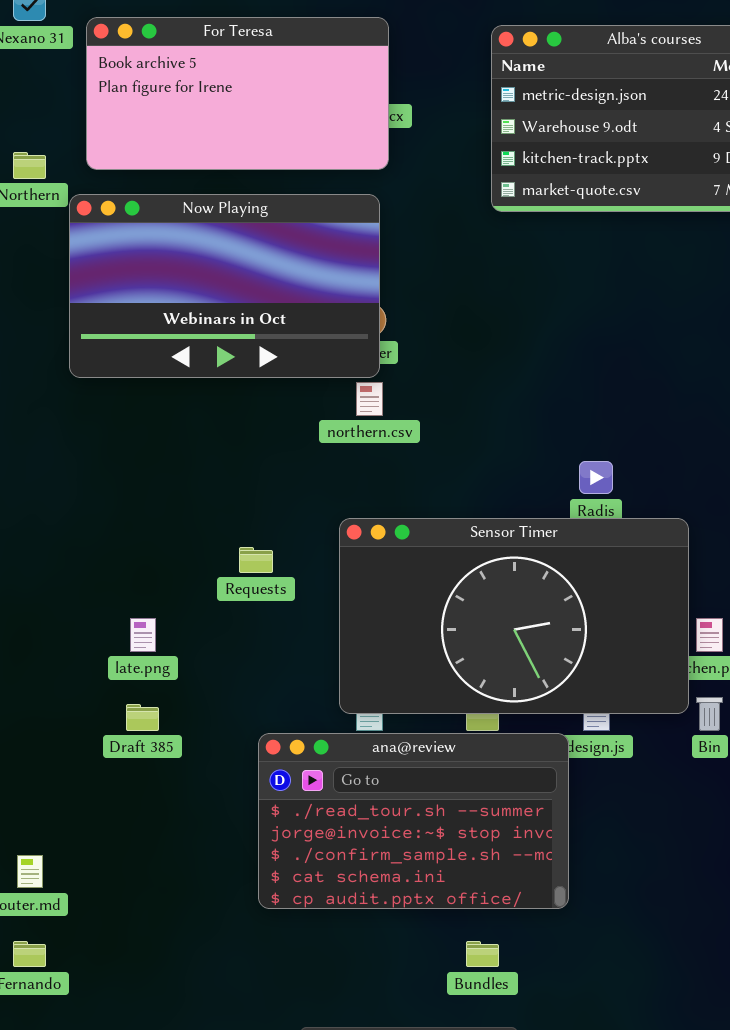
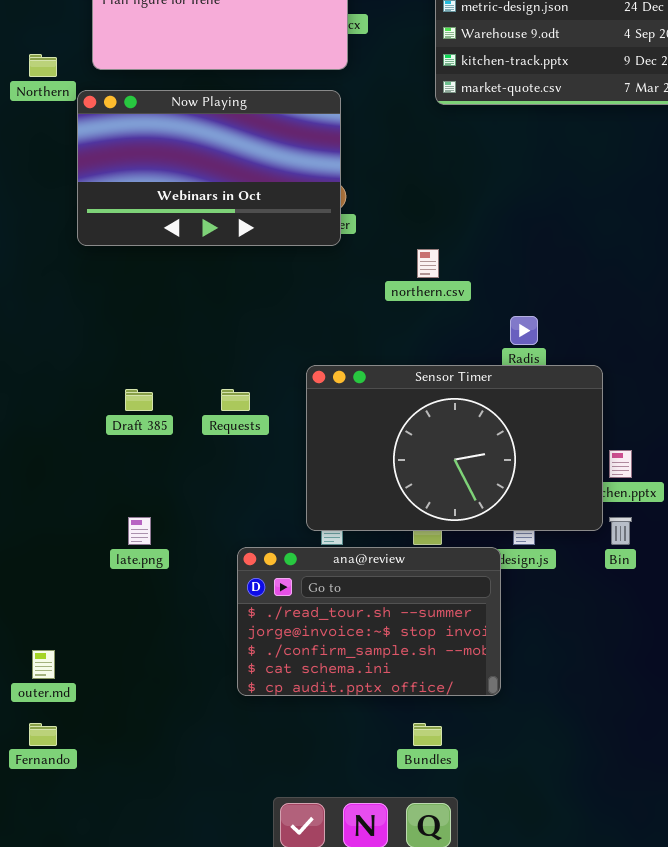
northern.csv: [356,382,383,416] -> [417,249,439,278], moved
late.png: [130,618,156,652] -> [128,517,151,545], moved
Draft 385: [126,704,159,731] -> [125,389,153,411], moved

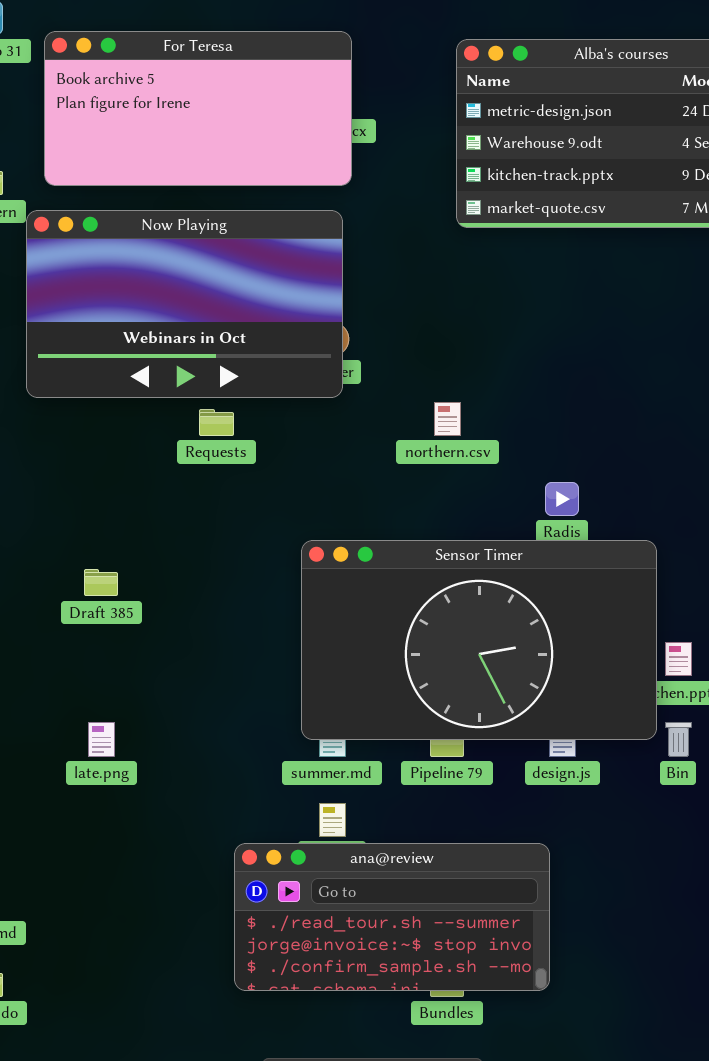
Requests: [221,389,250,411] -> [199,409,234,436], moved
ana@review: [237,547,501,696] -> [234,843,550,991], moved, resized

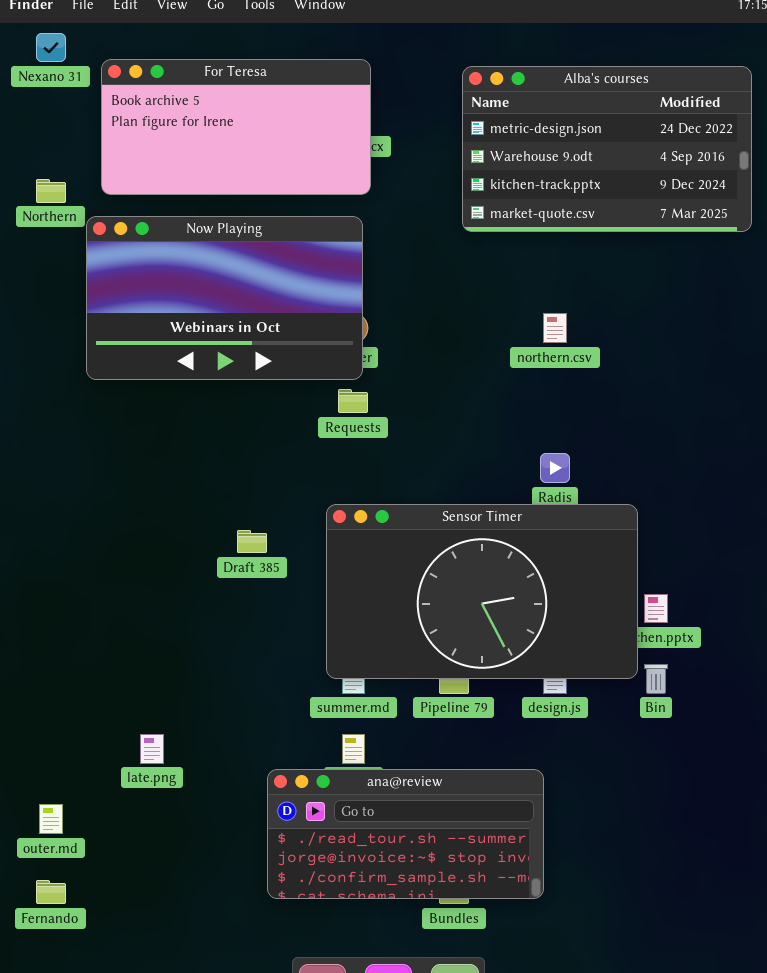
northern.csv: [434,402,461,436] -> [543,313,567,343], moved
Requests: [199,409,234,436] -> [338,389,368,413], moved
Draft 385: [84,569,118,596] -> [237,530,267,553], moved
late.png: [88,722,115,757] -> [140,734,164,764], moved

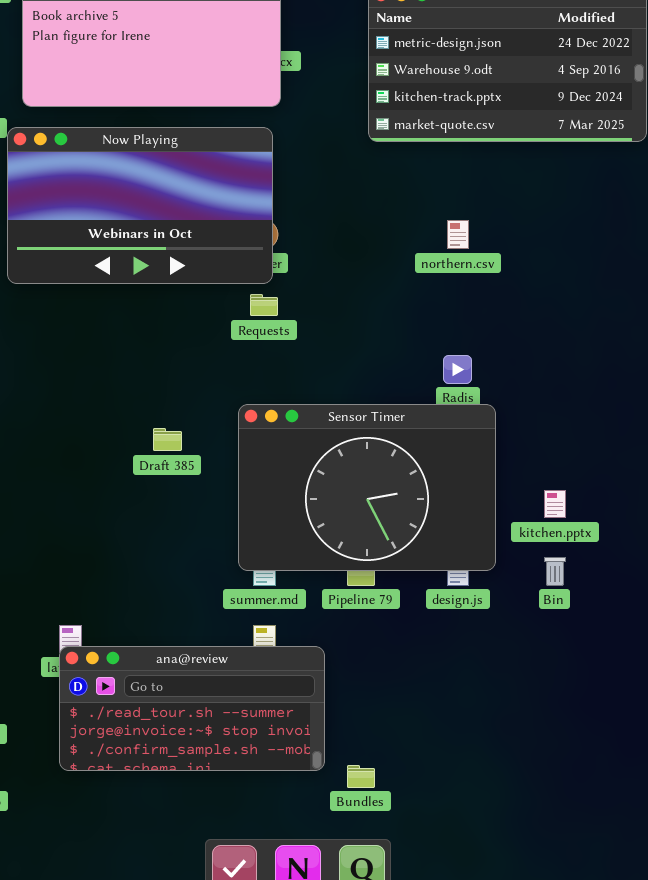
Sensor Timer: [326,504,638,679] -> [238,404,496,571], resized
ana@review: [267,769,544,899] -> [59,646,325,771], moved

